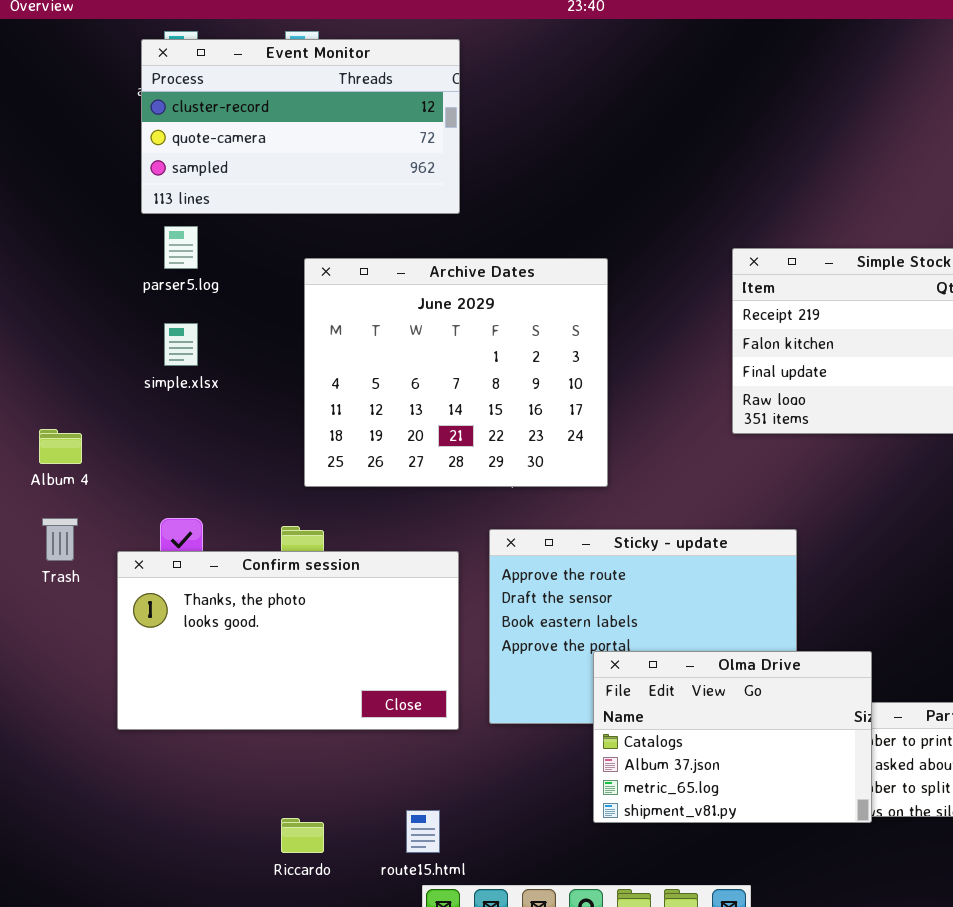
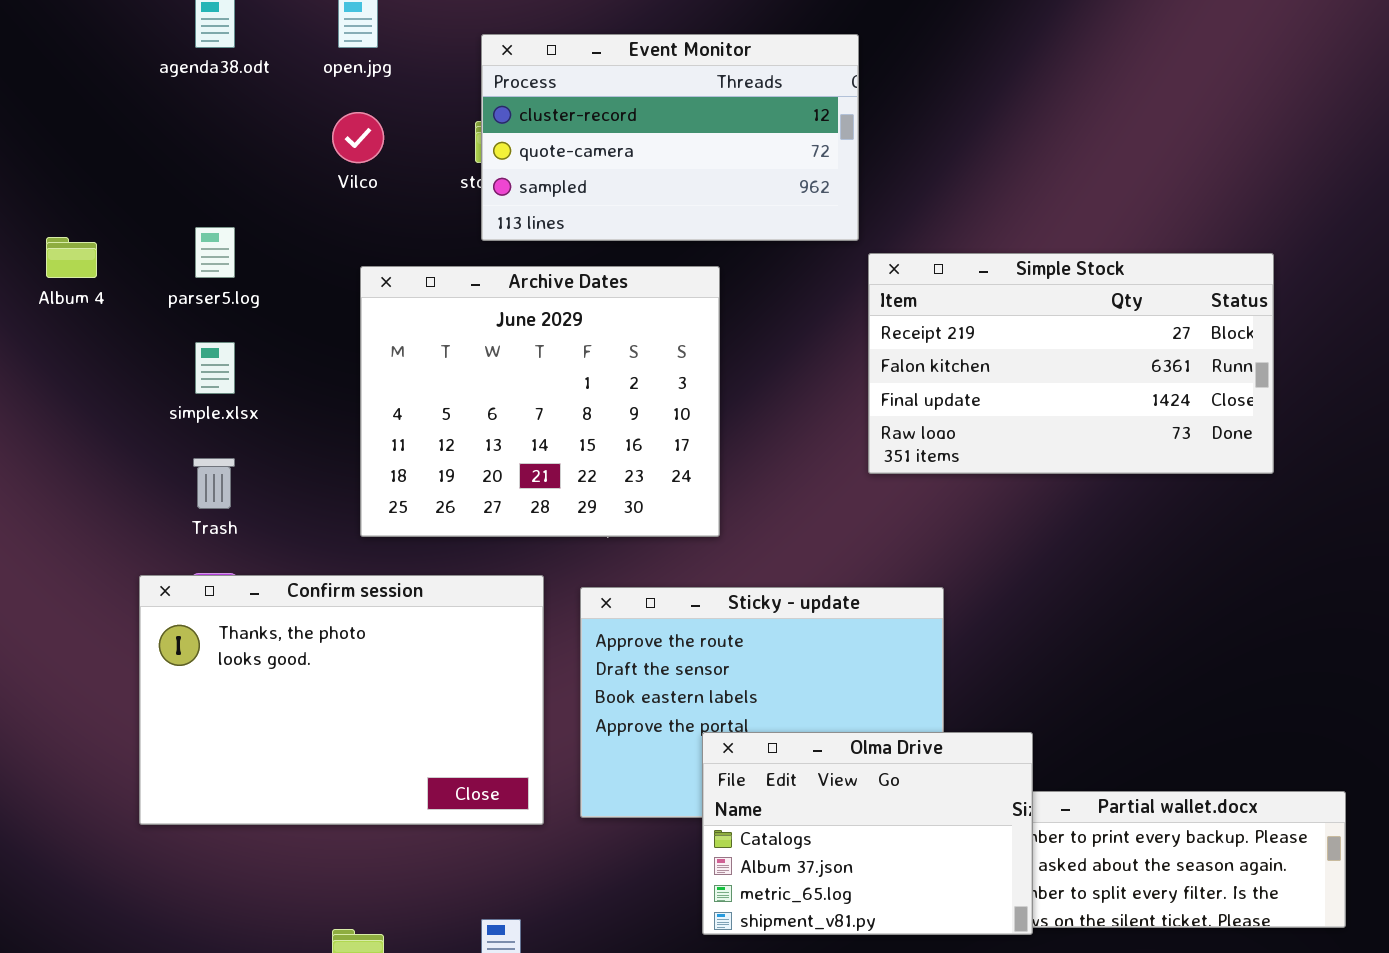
Event Monitor: [141,39,460,214] -> [481,34,859,241], moved
Album 4: [39,429,82,464] -> [46,237,97,278], moved
Trash: [42,518,78,561] -> [193,458,235,509], moved
Confirm session: [117,551,459,730] -> [139,575,544,825], resized

